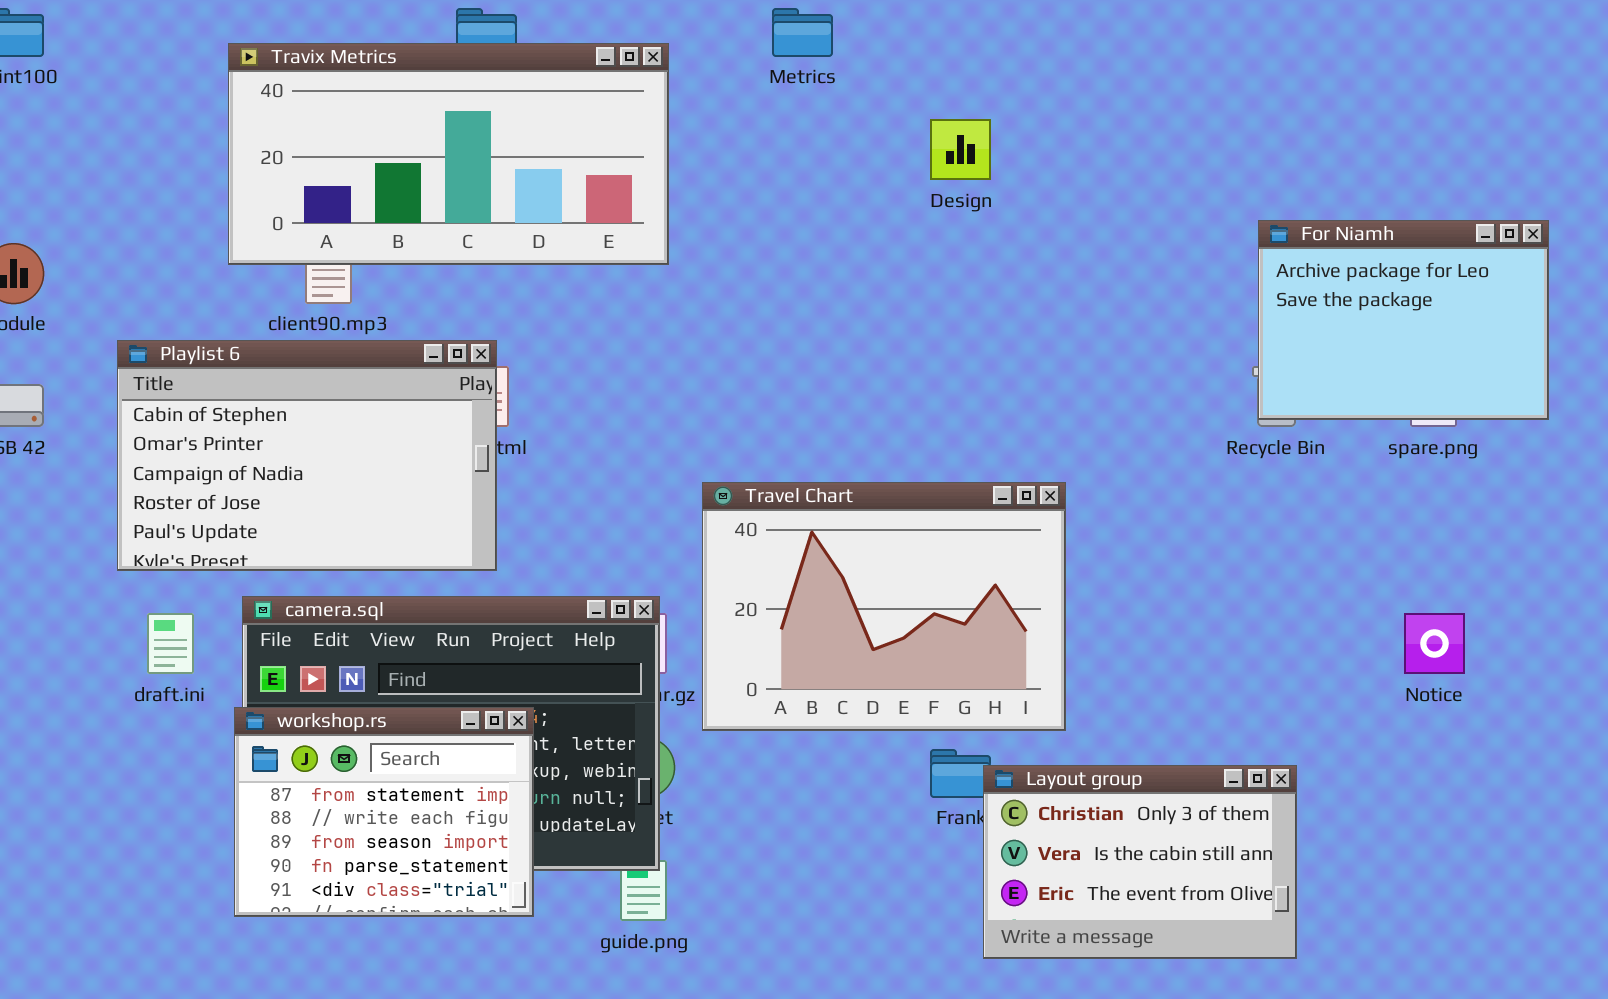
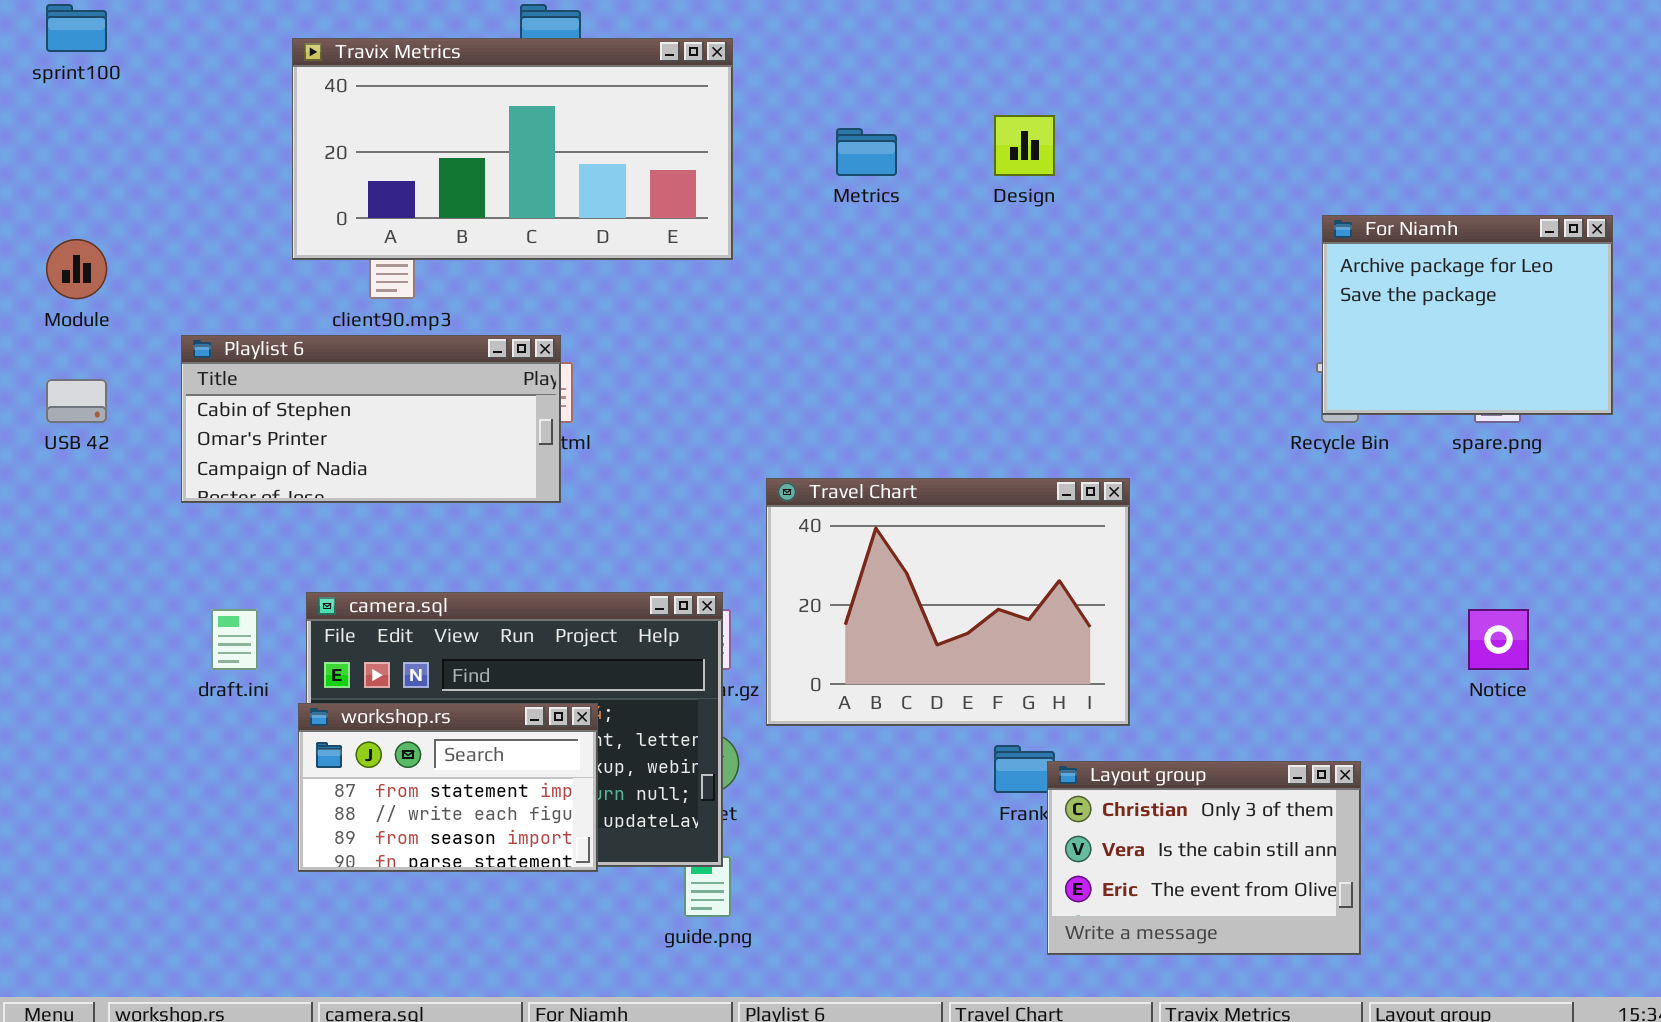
Metrics: [772,8,833,57] -> [836,128,897,176], moved
Playlist 6: [117,340,497,571] -> [181,335,561,503], resized
workshop.rs: [234,707,534,917] -> [298,703,598,872], resized

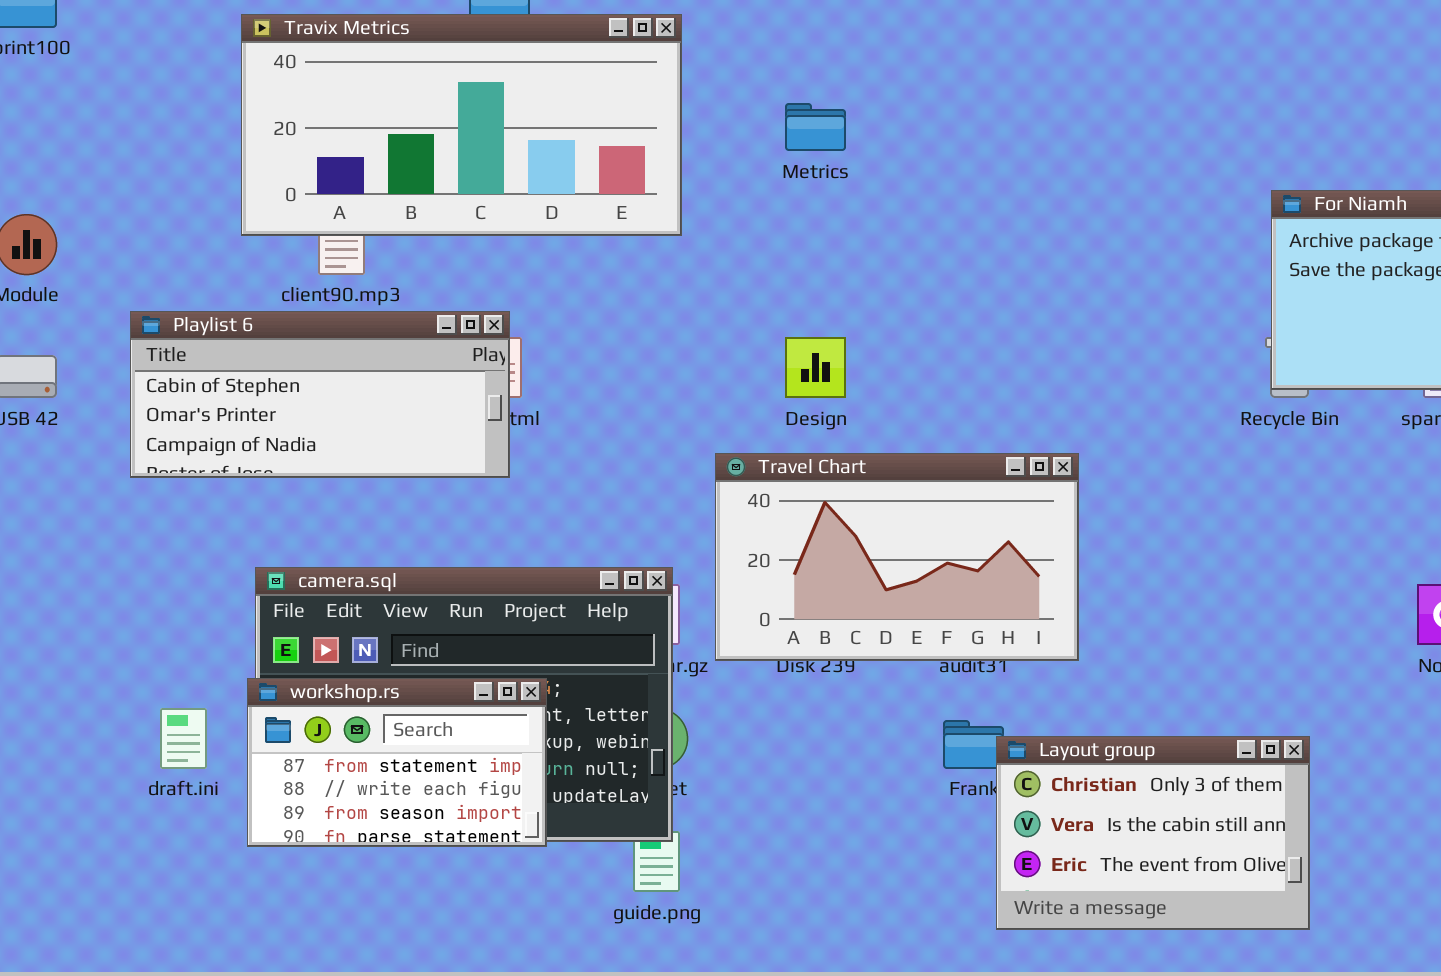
Design: [994,115,1055,176] -> [785,337,846,398], moved
Travel Chart: [766,478,1130,726] -> [715,453,1079,661], resized
draft.ini: [211,609,258,670] -> [160,708,207,769], moved

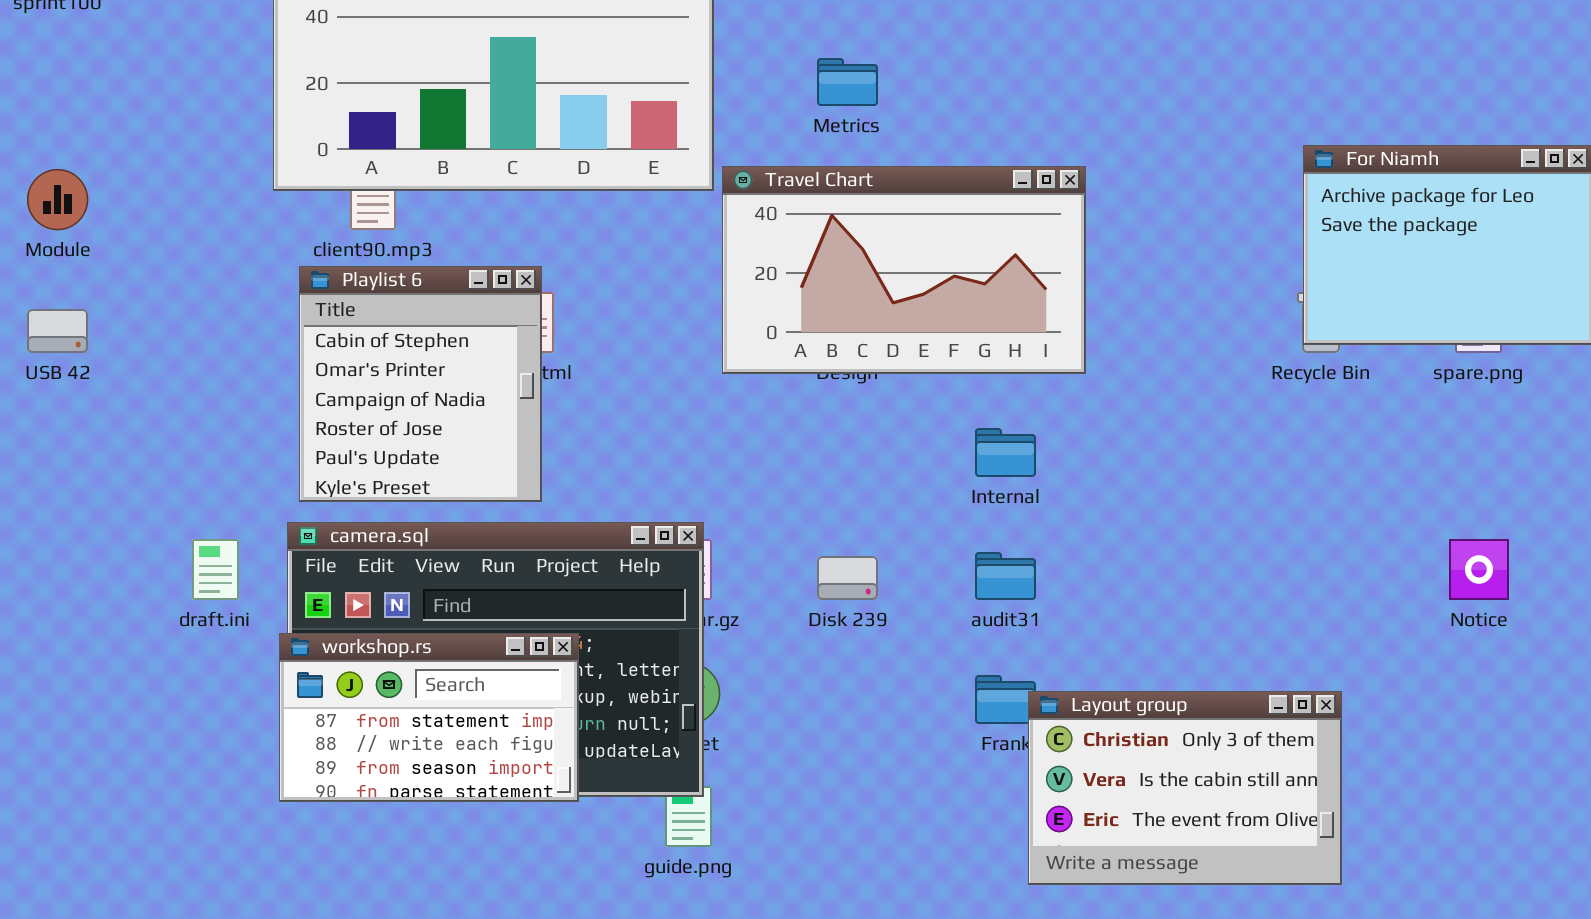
Playlist 6: [130,311,510,478] -> [299,266,542,502], resized
Travel Chart: [715,453,1079,661] -> [722,166,1086,374], moved
draft.ini: [160,708,207,769] -> [192,539,239,600], moved

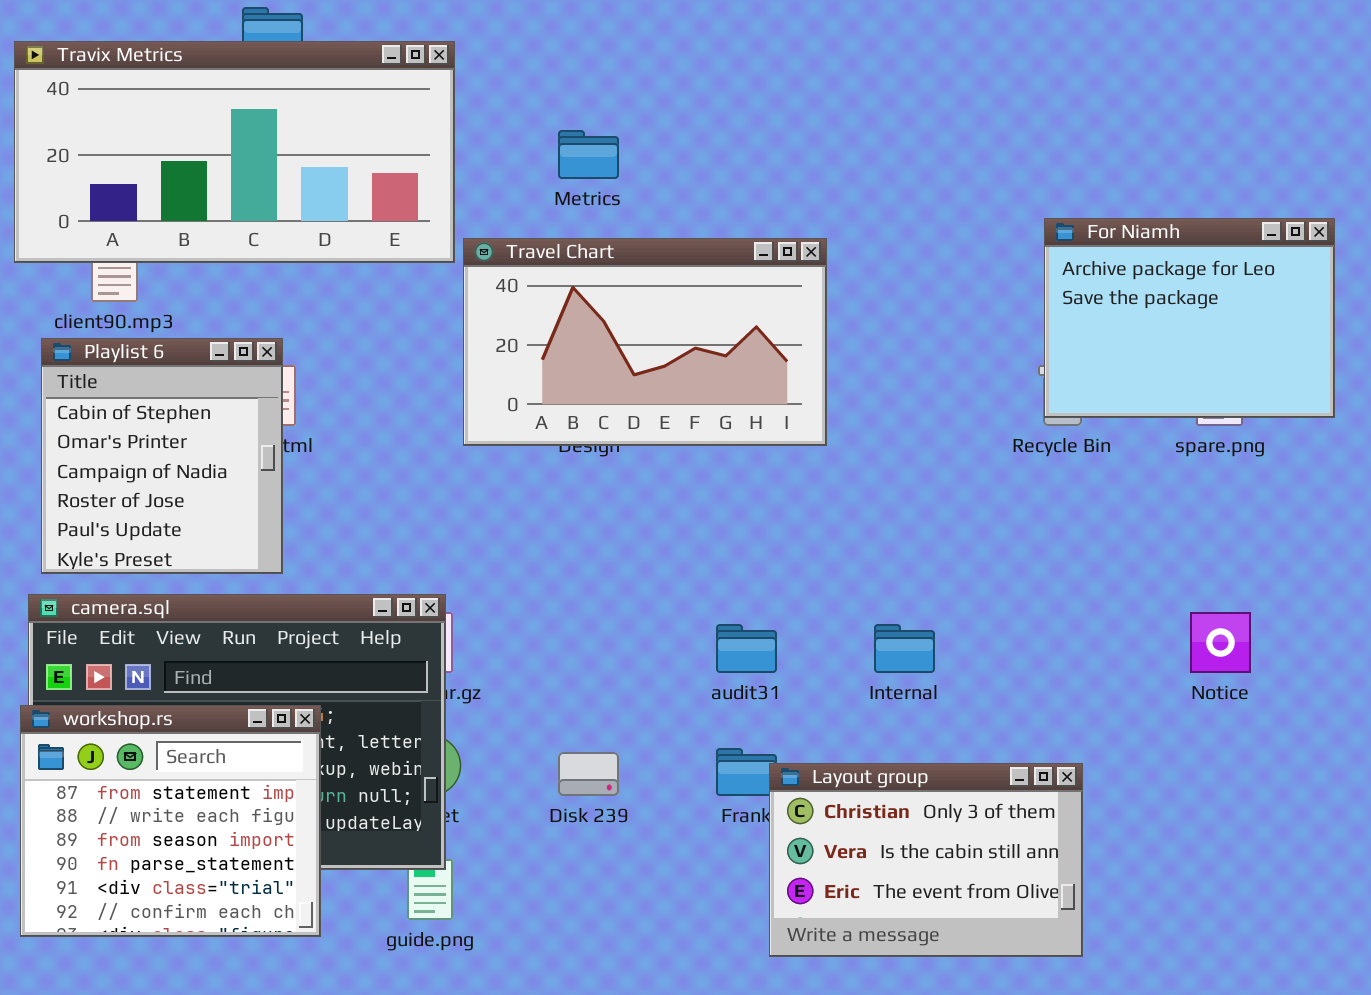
Internal: [975,428,1036,477] -> [874,624,935,673], moved
Disk 239: [817,556,878,600] -> [558,752,619,796], moved
workshop.rs: [279,633,579,802] -> [20,705,321,937], resized

